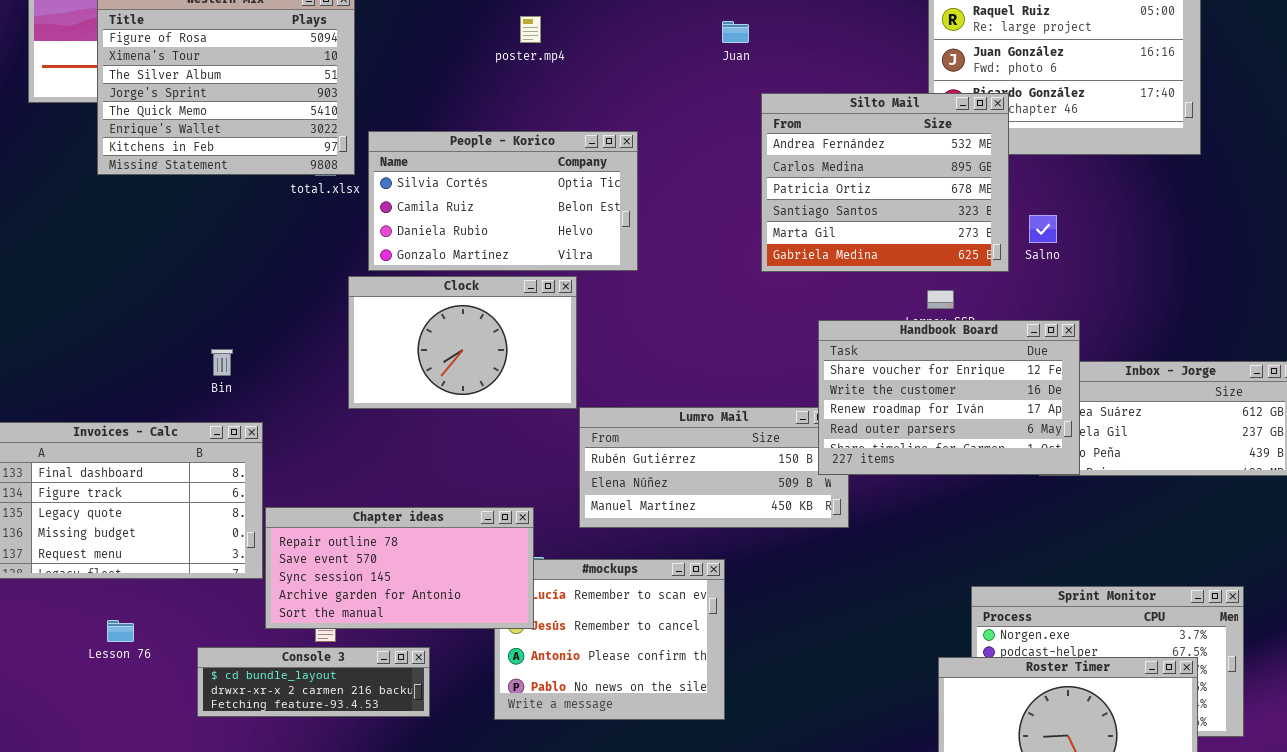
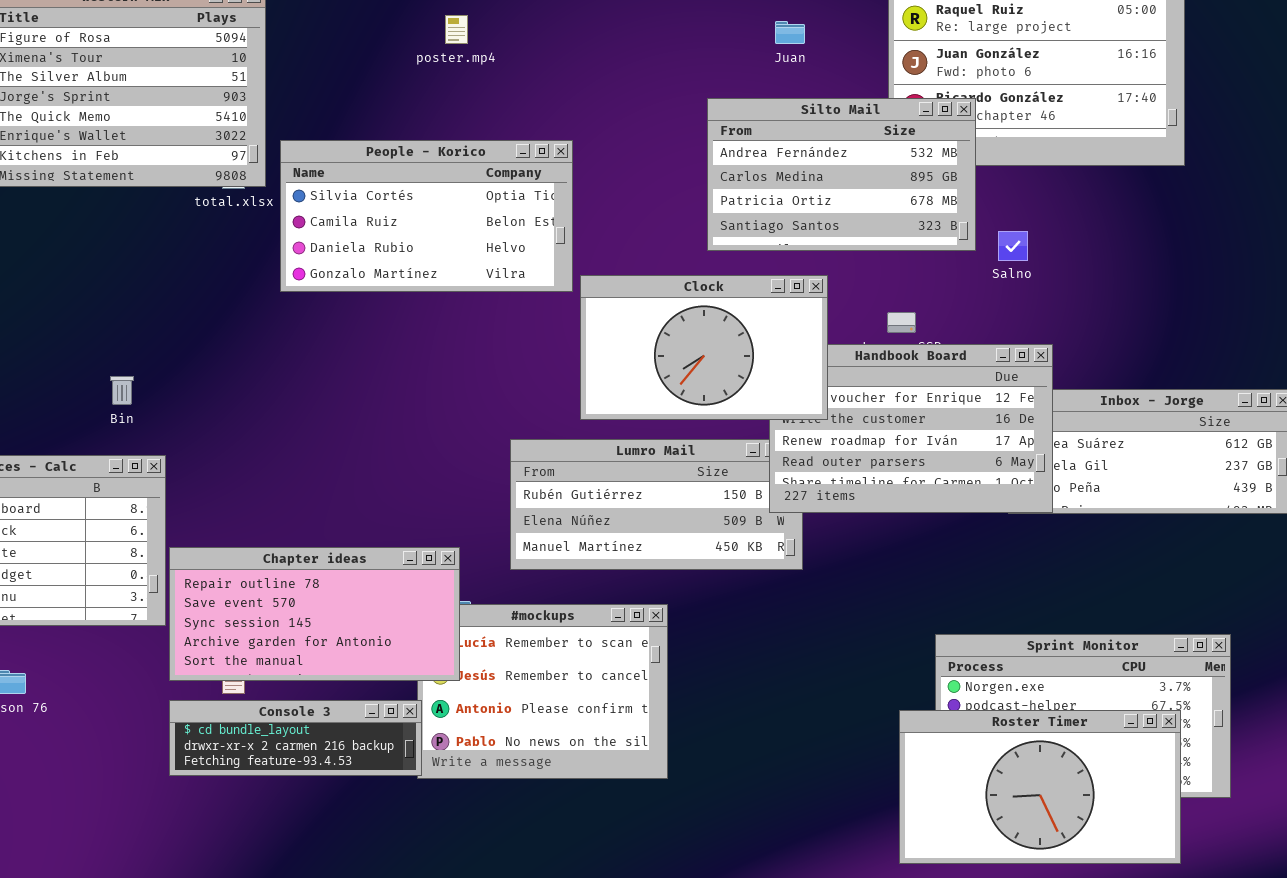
Juan: [722,21,749,43] -> [775,21,805,44], moved
Silto Mail: [761,93,1009,272] -> [707,98,976,251], resized
Clock: [348,276,577,409] -> [580,275,828,420], moved
Console 3: [197,647,430,717] -> [169,700,422,776], moved

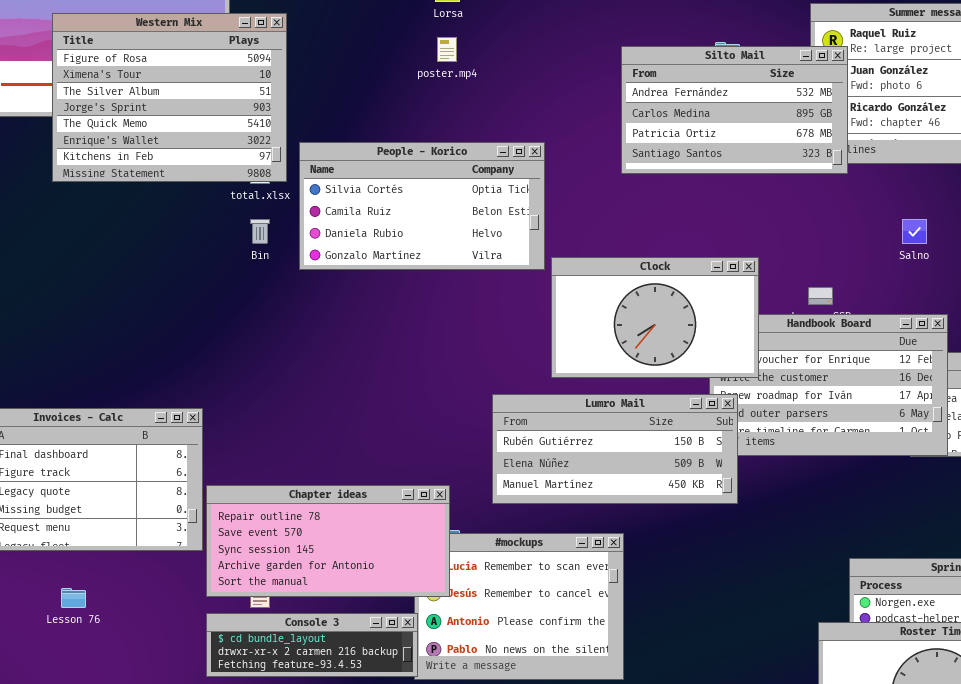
Silto Mail: [707,98,976,251] -> [621,46,848,174], moved
Bin: [110,376,134,405] -> [250,219,270,244], moved
Lumro Mail: [510,439,803,570] -> [492,394,738,504], raised

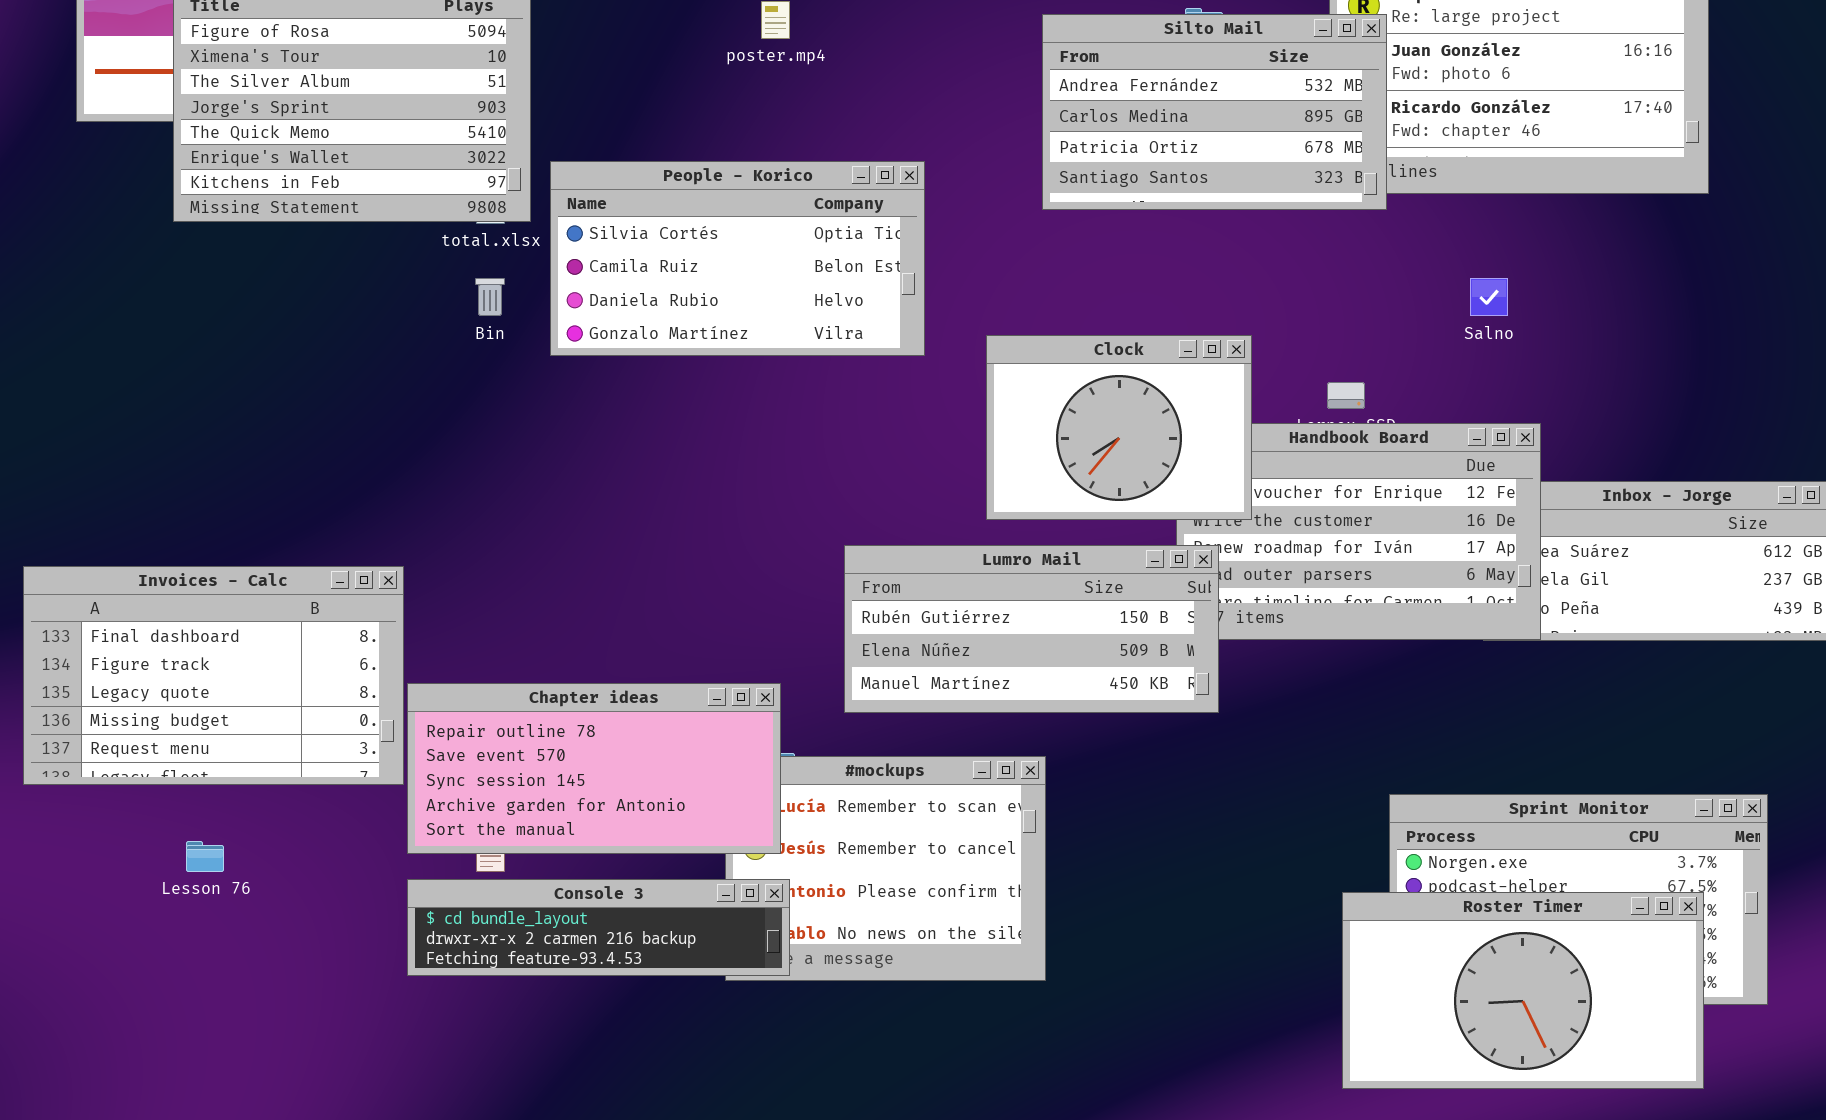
Clock: [551,257,759,378] -> [986,335,1252,520], resized
Console 3: [206,613,418,677] -> [407,879,790,976], resized

